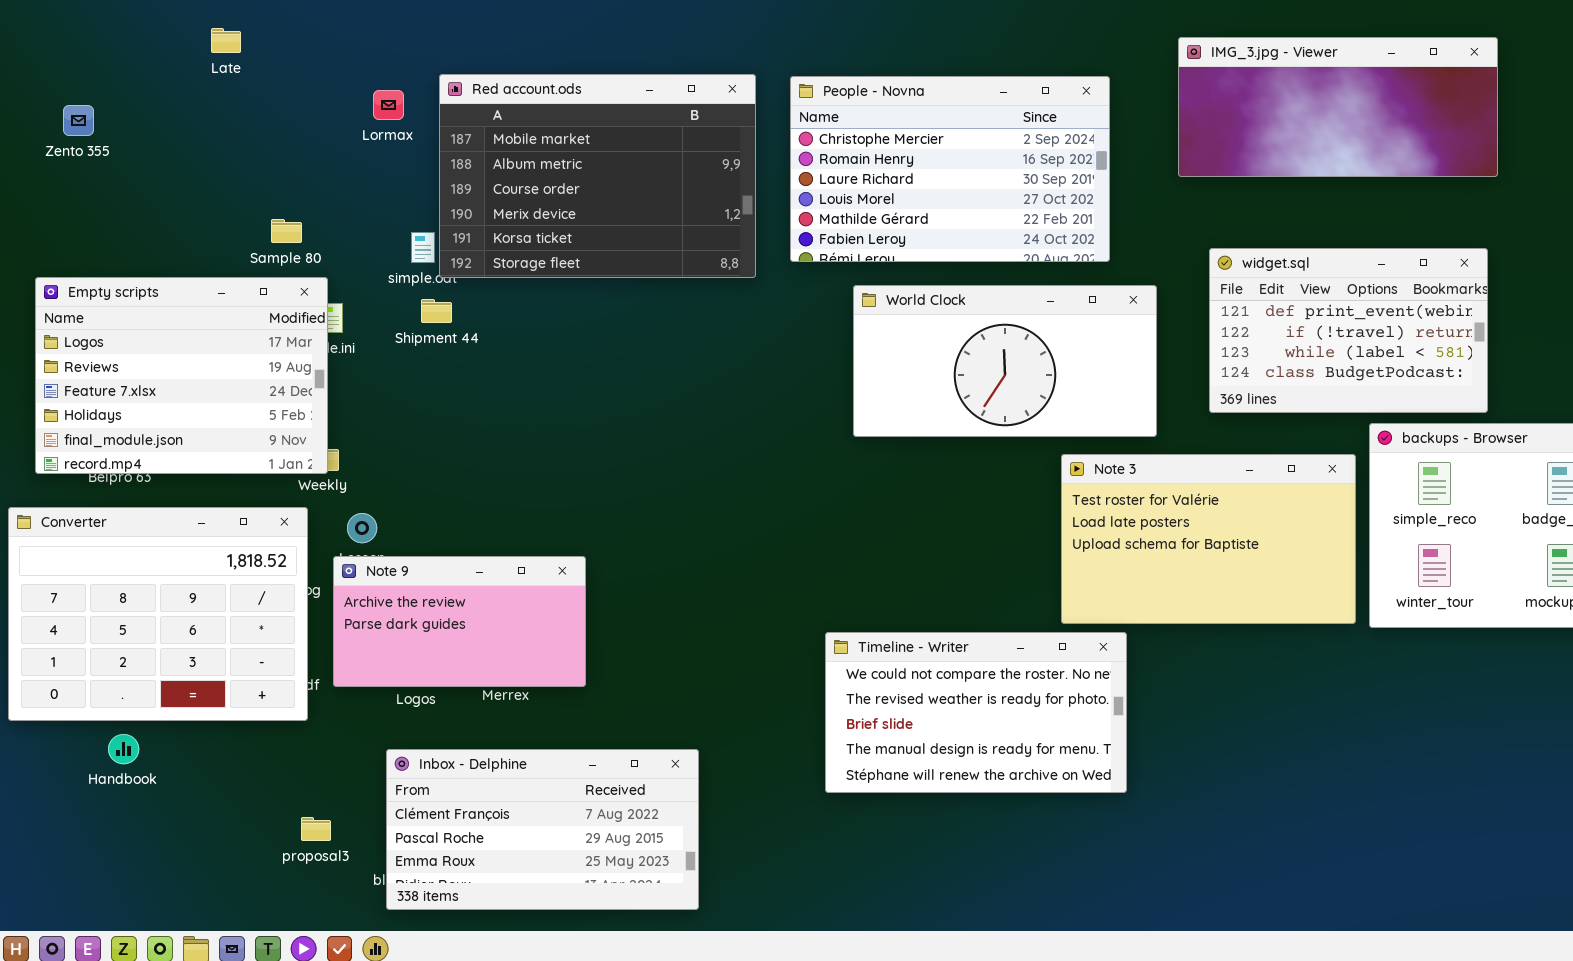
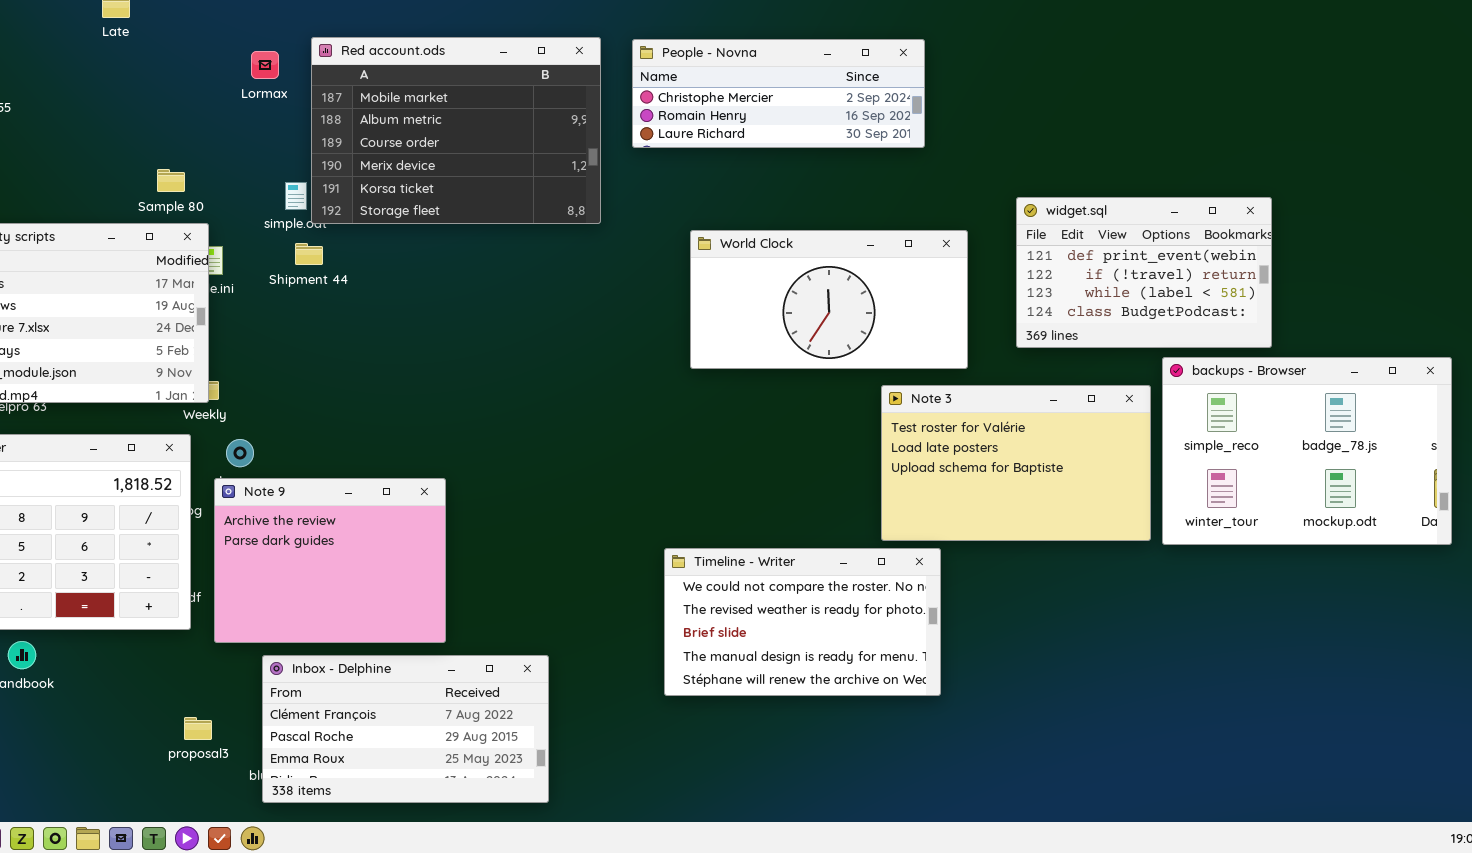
IMG_3.jpg - Viewer: [1178,37,1498,177] -> none, closed
People - Novna: [790,76,1110,262] -> [632,39,925,148], resized
Note 9: [333,556,586,687] -> [214,478,446,643], resized

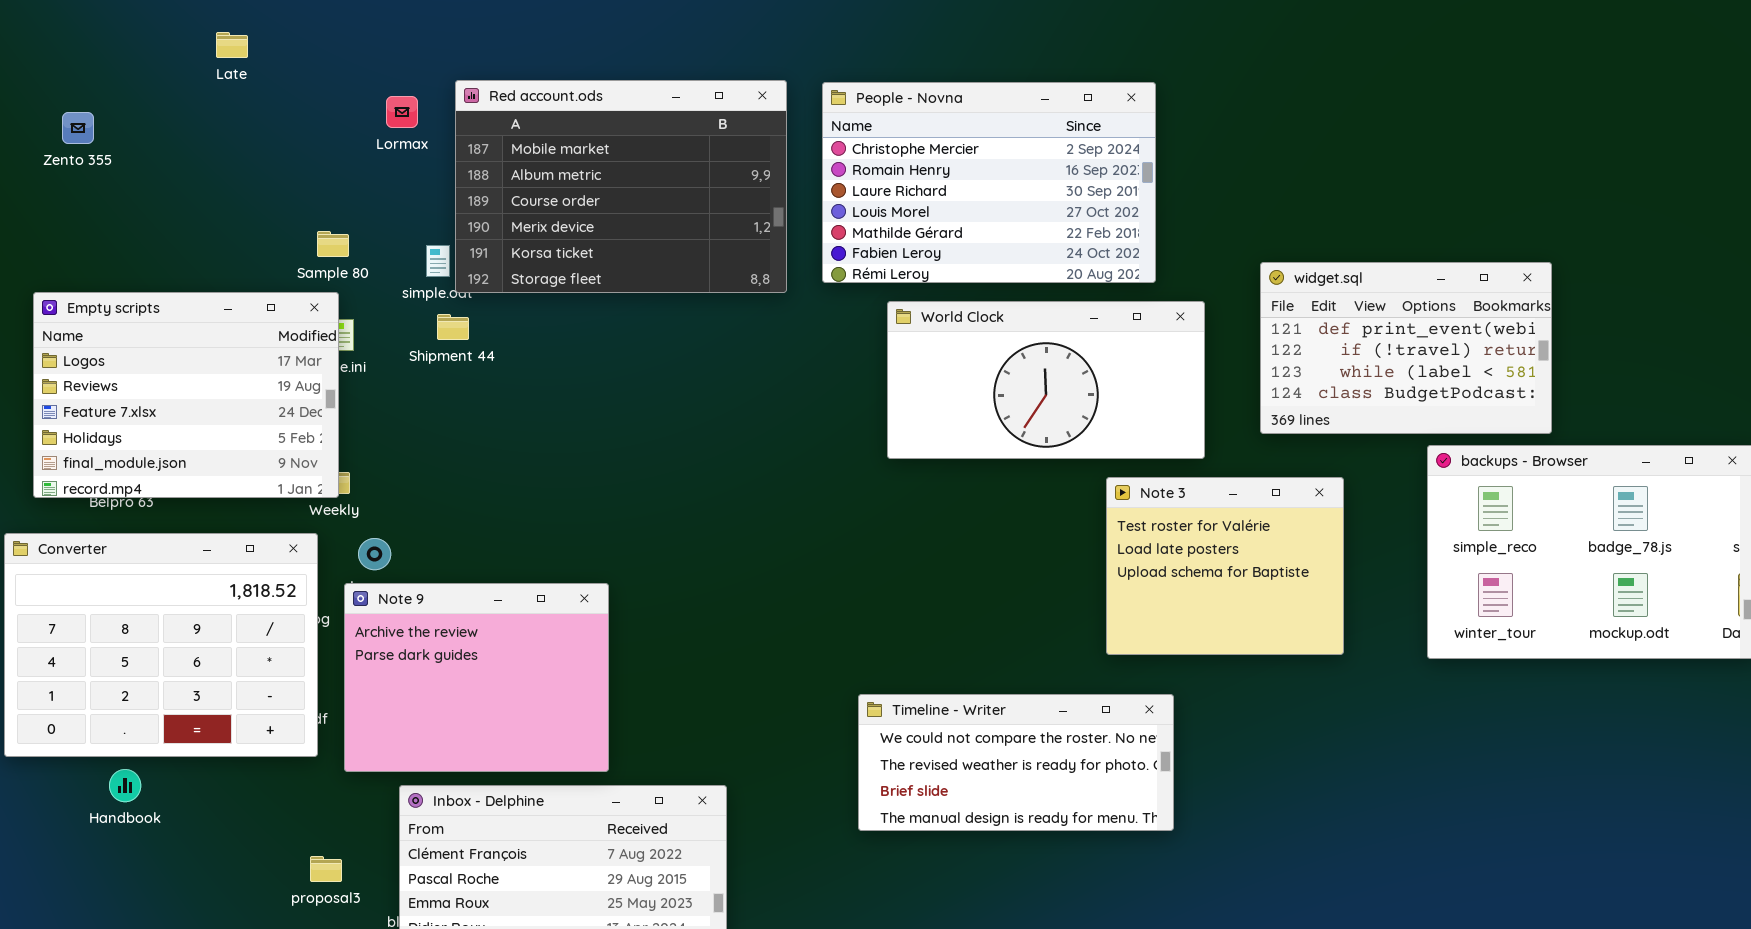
People - Novna: [632,39,925,148] -> [822,82,1156,283], resized
Sample 80: [157,169,185,192] -> [317,231,349,257], moved
Note 3: [881,385,1151,541] -> [1106,477,1344,655], resized
Timeline - Writer: [664,548,941,696] -> [858,694,1174,831], resized

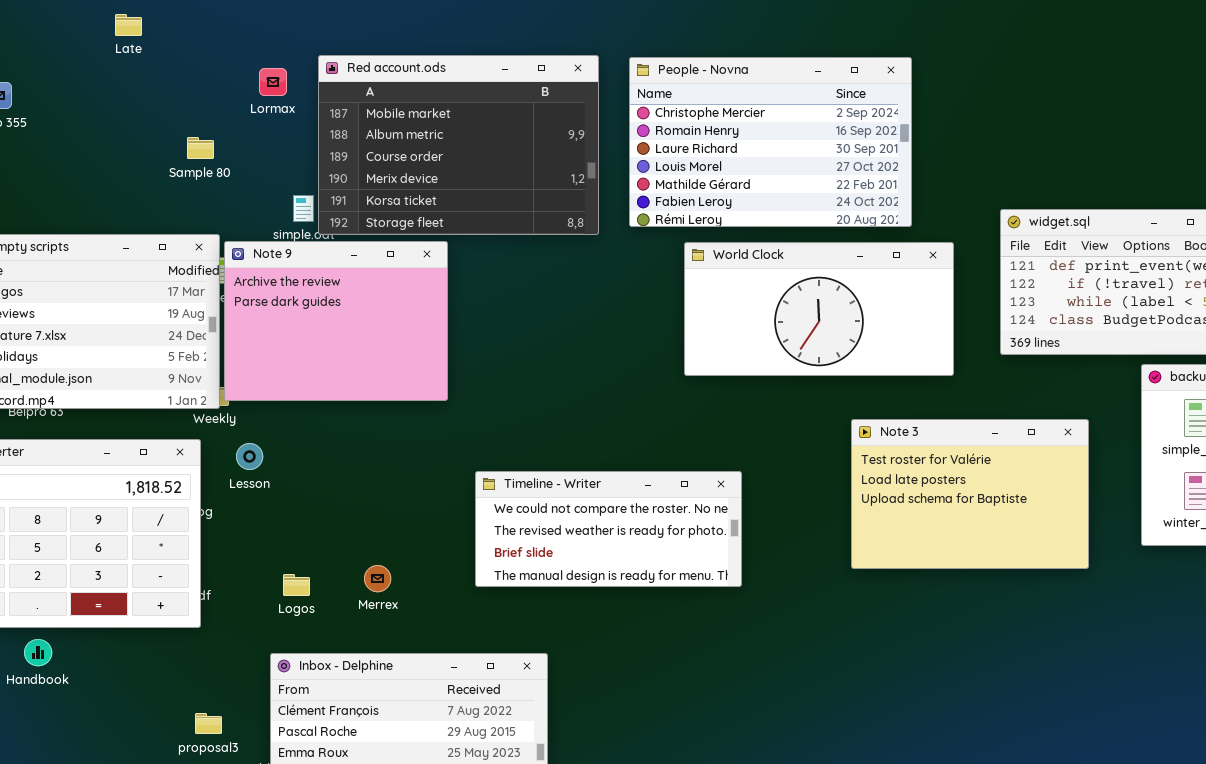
Sample 80: [317,231,349,257] -> [187,137,214,159], moved
Note 3: [1106,477,1344,655] -> [851,419,1089,569], moved, resized
Note 9: [344,583,609,772] -> [224,241,448,401], moved
Timeline - Writer: [858,694,1174,831] -> [475,471,742,587], moved

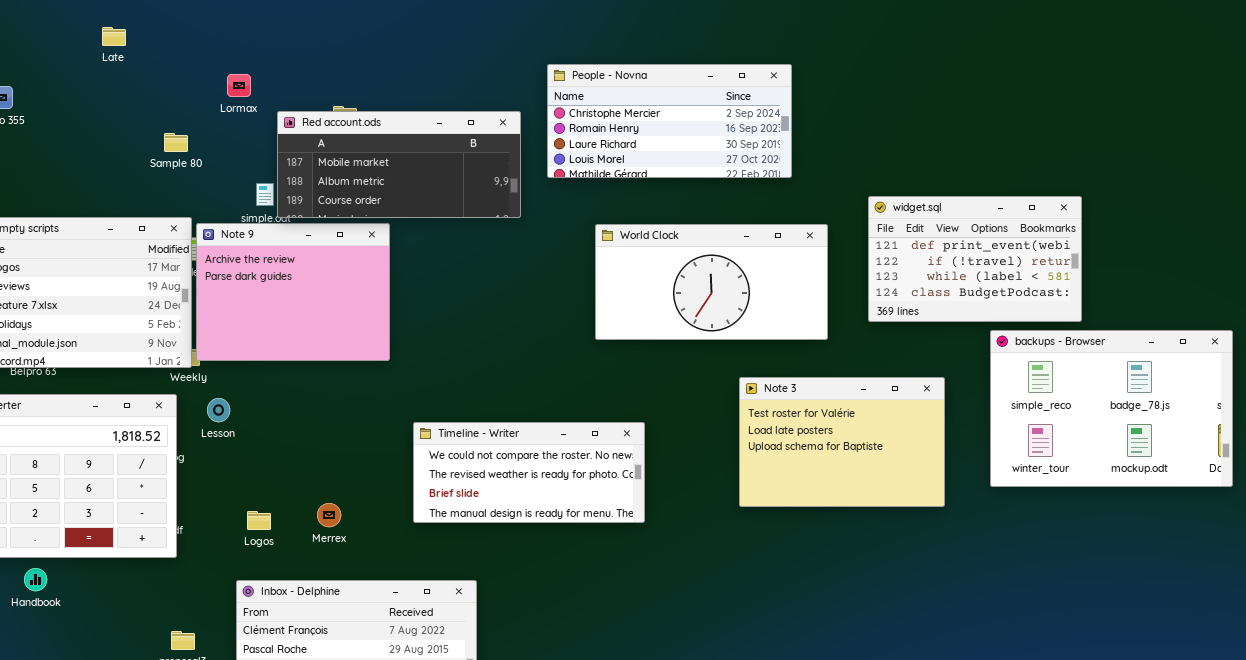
Red account.ods: [318,55,599,235] -> [277,111,521,218], resized
People - Novna: [629,57,912,227] -> [547,64,792,178], resized

